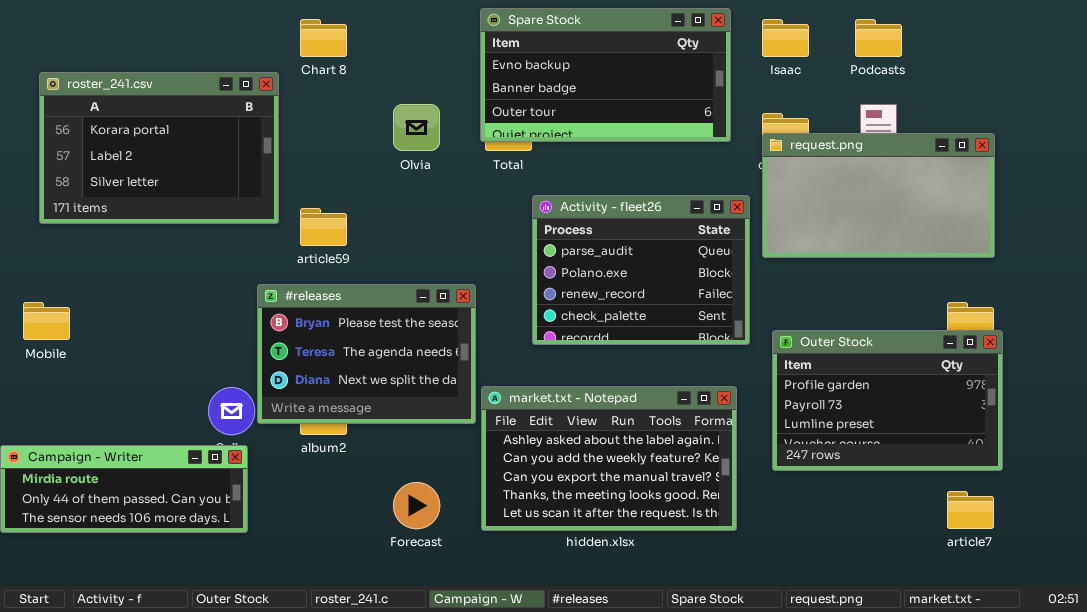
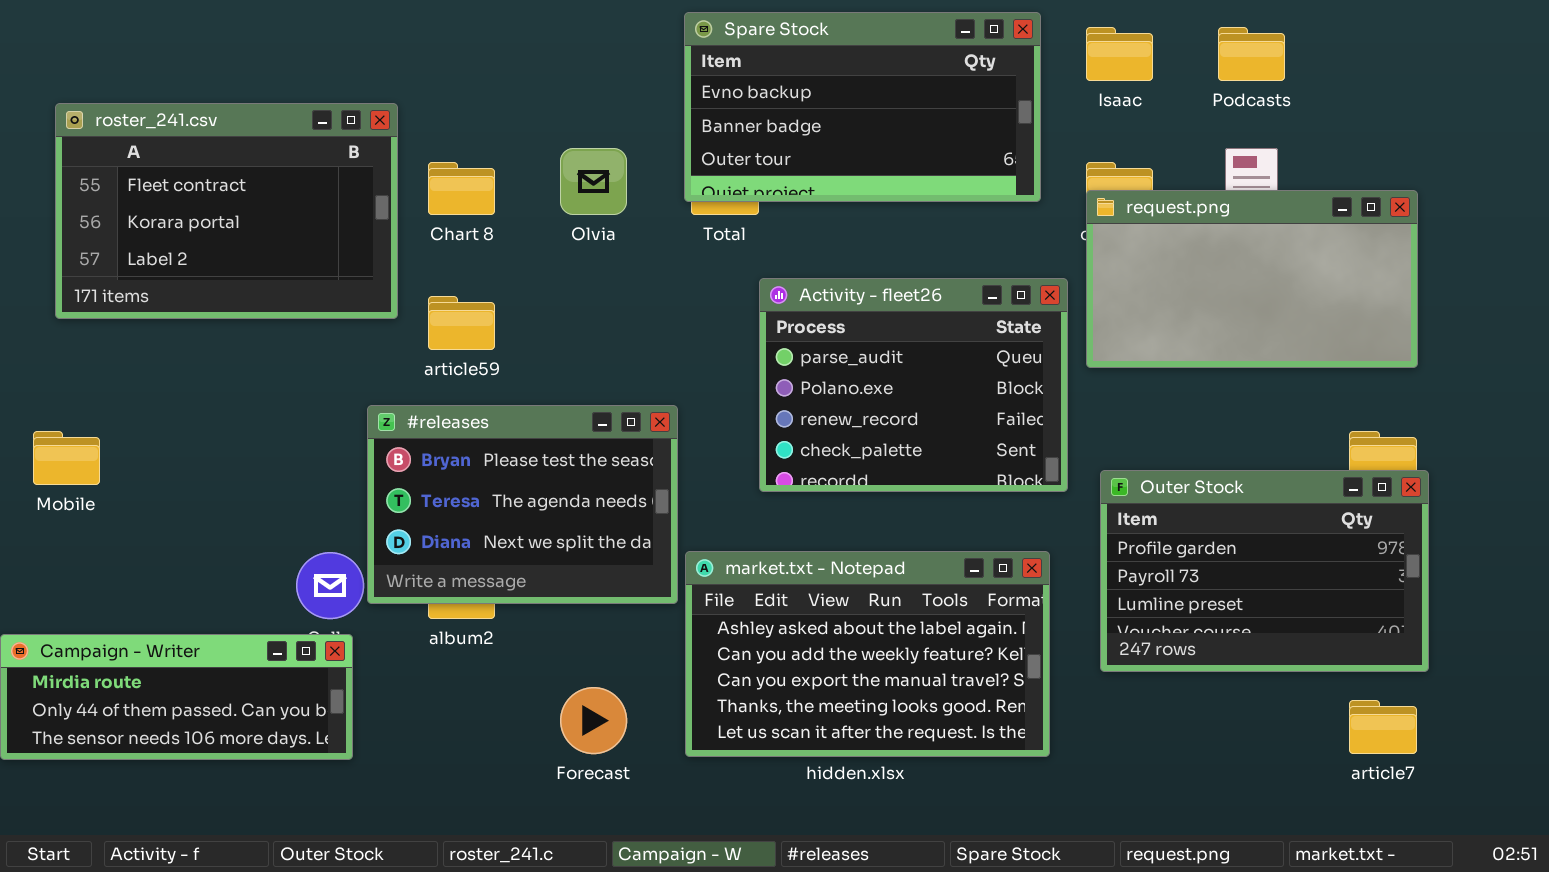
Chart 8: [300,19,347,57] -> [428,162,495,215], moved
roster_241.csv: [39,72,279,224] -> [55,103,398,319], scrolled up 1 row

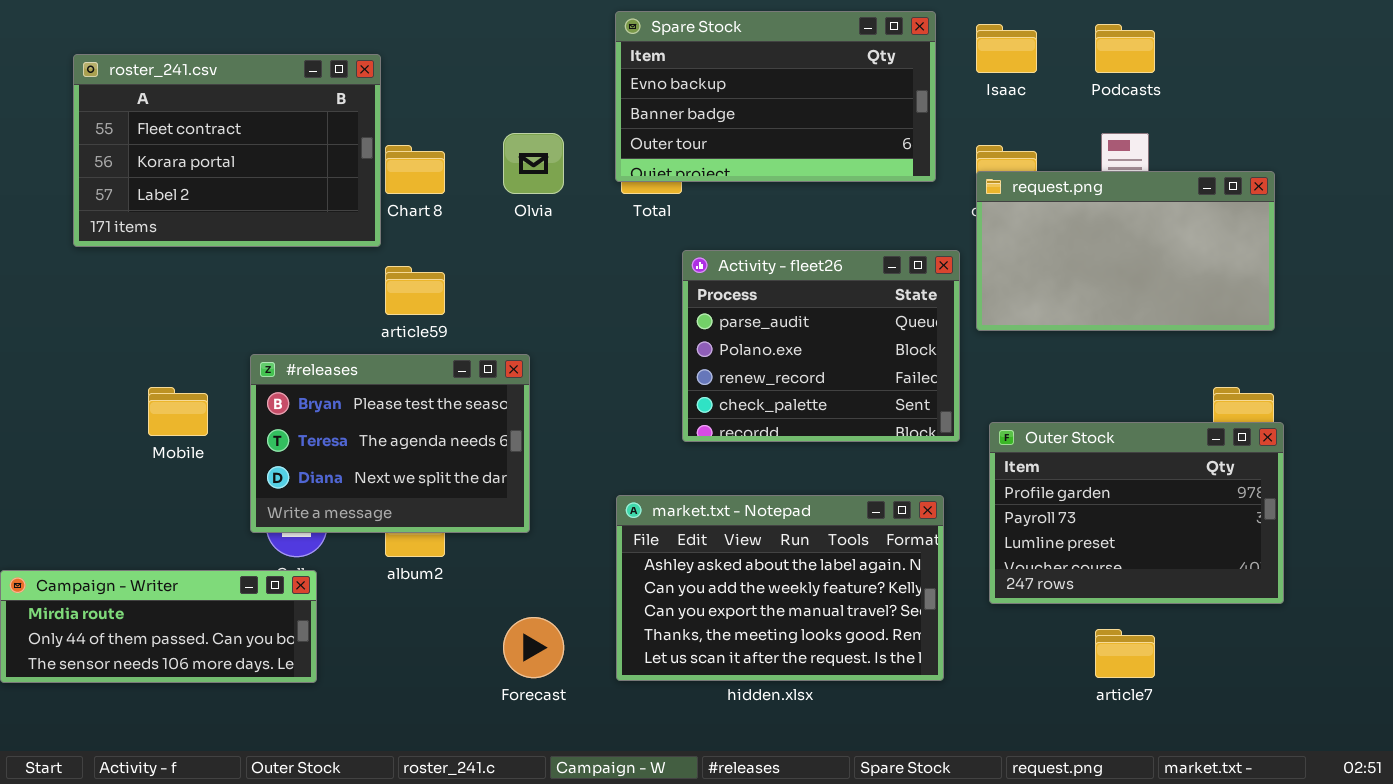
roster_241.csv: [55,103,398,319] -> [73,54,381,247], moved
#releases: [367,405,678,604] -> [250,354,530,533], moved
Mobile: [33,431,100,485] -> [148,387,208,436], moved
article7: [1349,700,1417,754] -> [1095,629,1155,678], moved

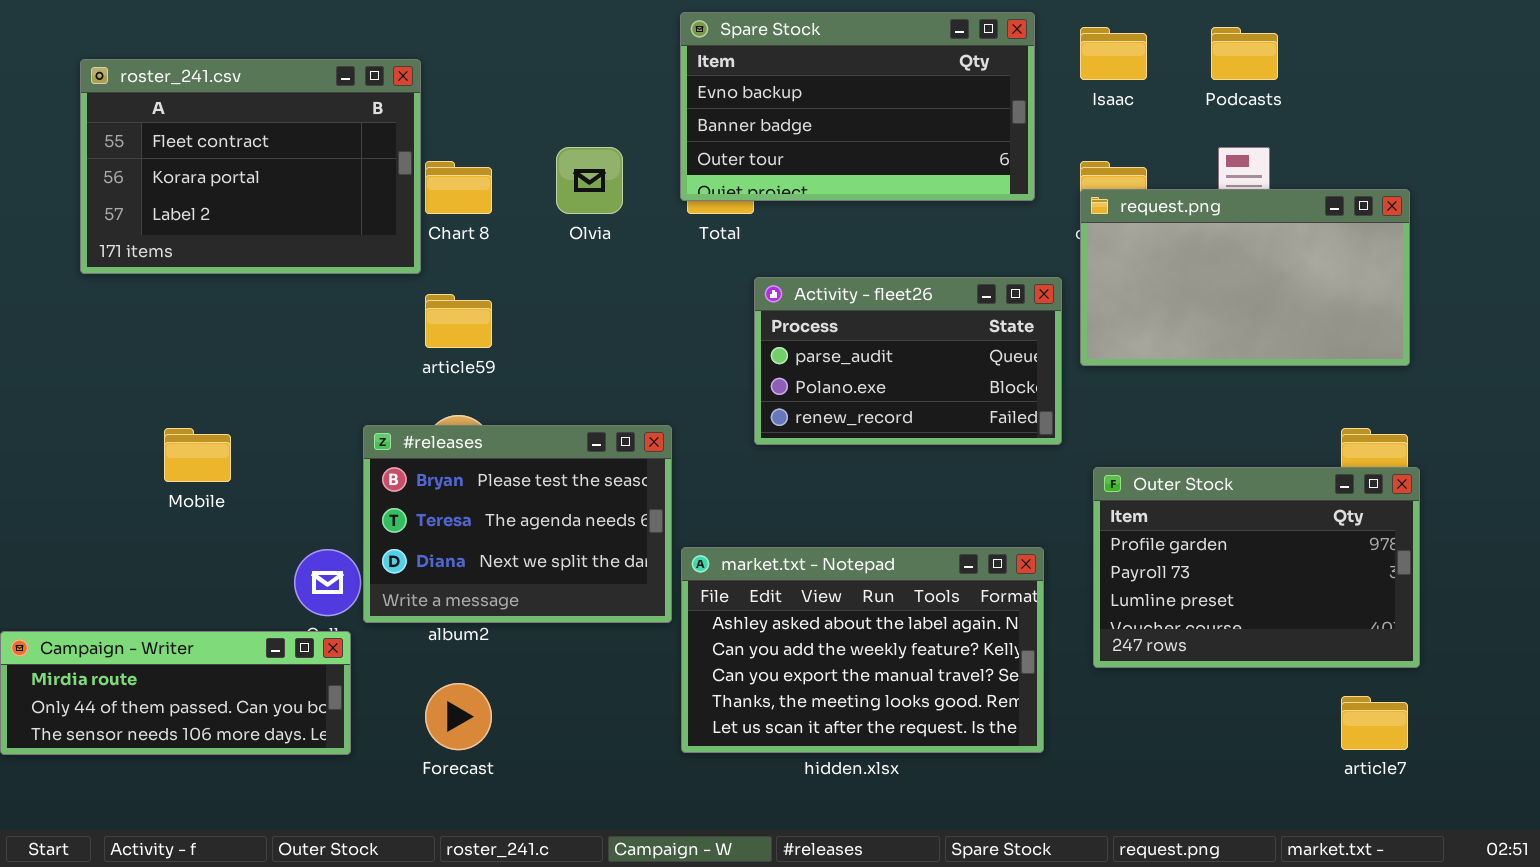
Activity - fleet26: [682,250,960,442] -> [754,277,1062,445], resized
#releases: [250,354,530,533] -> [363,425,672,623], moved
Forecast: [503,617,564,678] -> [425,683,492,750], moved
article7: [1095,629,1155,678] -> [1341,696,1408,750], moved

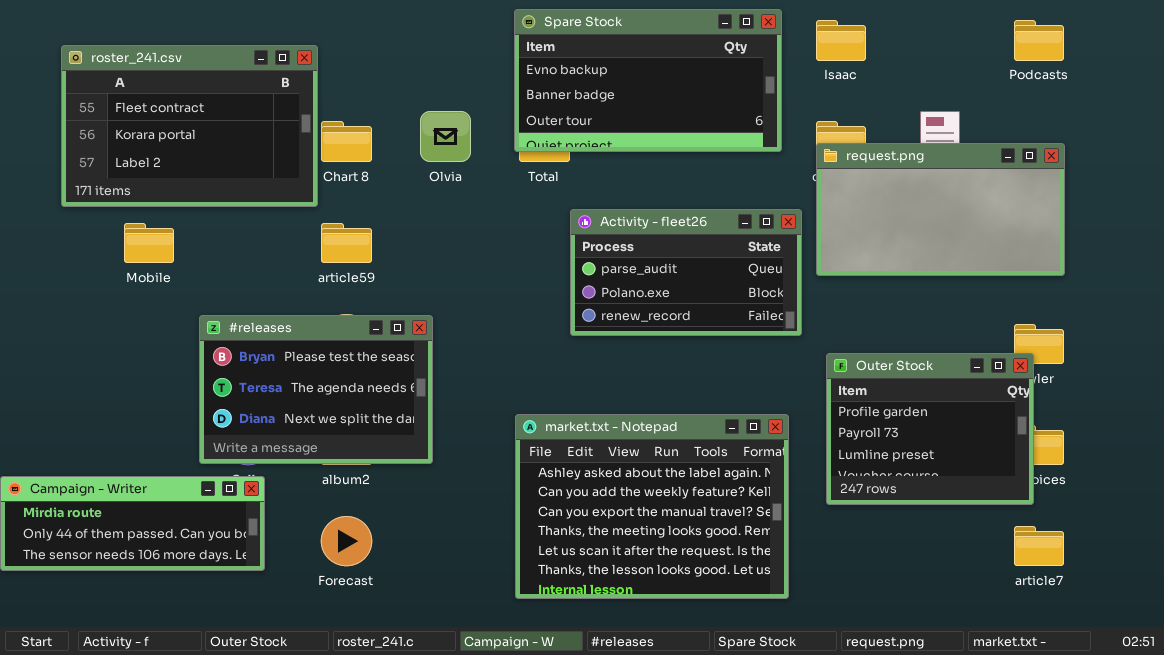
Podcasts: [1211,27,1278,80] -> [1014,20,1064,61], moved
#releases: [363,425,672,623] -> [199,315,433,464], moved
Mobile: [164,428,231,482] -> [124,223,174,263], moved
Outer Stock: [1093,467,1420,668] -> [826,353,1034,505], resized
market.txt - Notepad: [681,547,1044,753] -> [515,414,789,599], resized

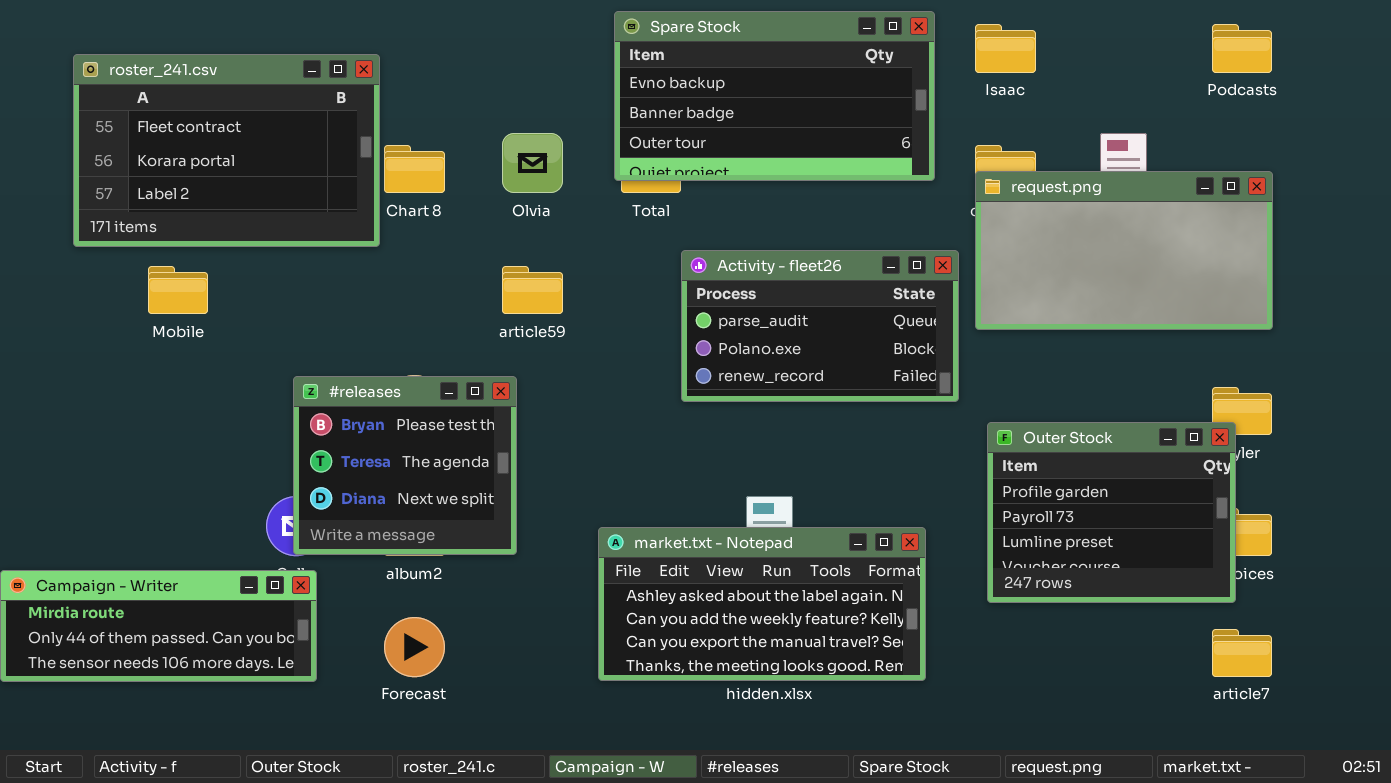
article59: [321,223,372,263] -> [502,266,563,314], moved
#releases: [199,315,433,464] -> [293,376,517,555], resized
market.txt - Notepad: [515,414,789,599] -> [598,527,926,681], moved, resized

